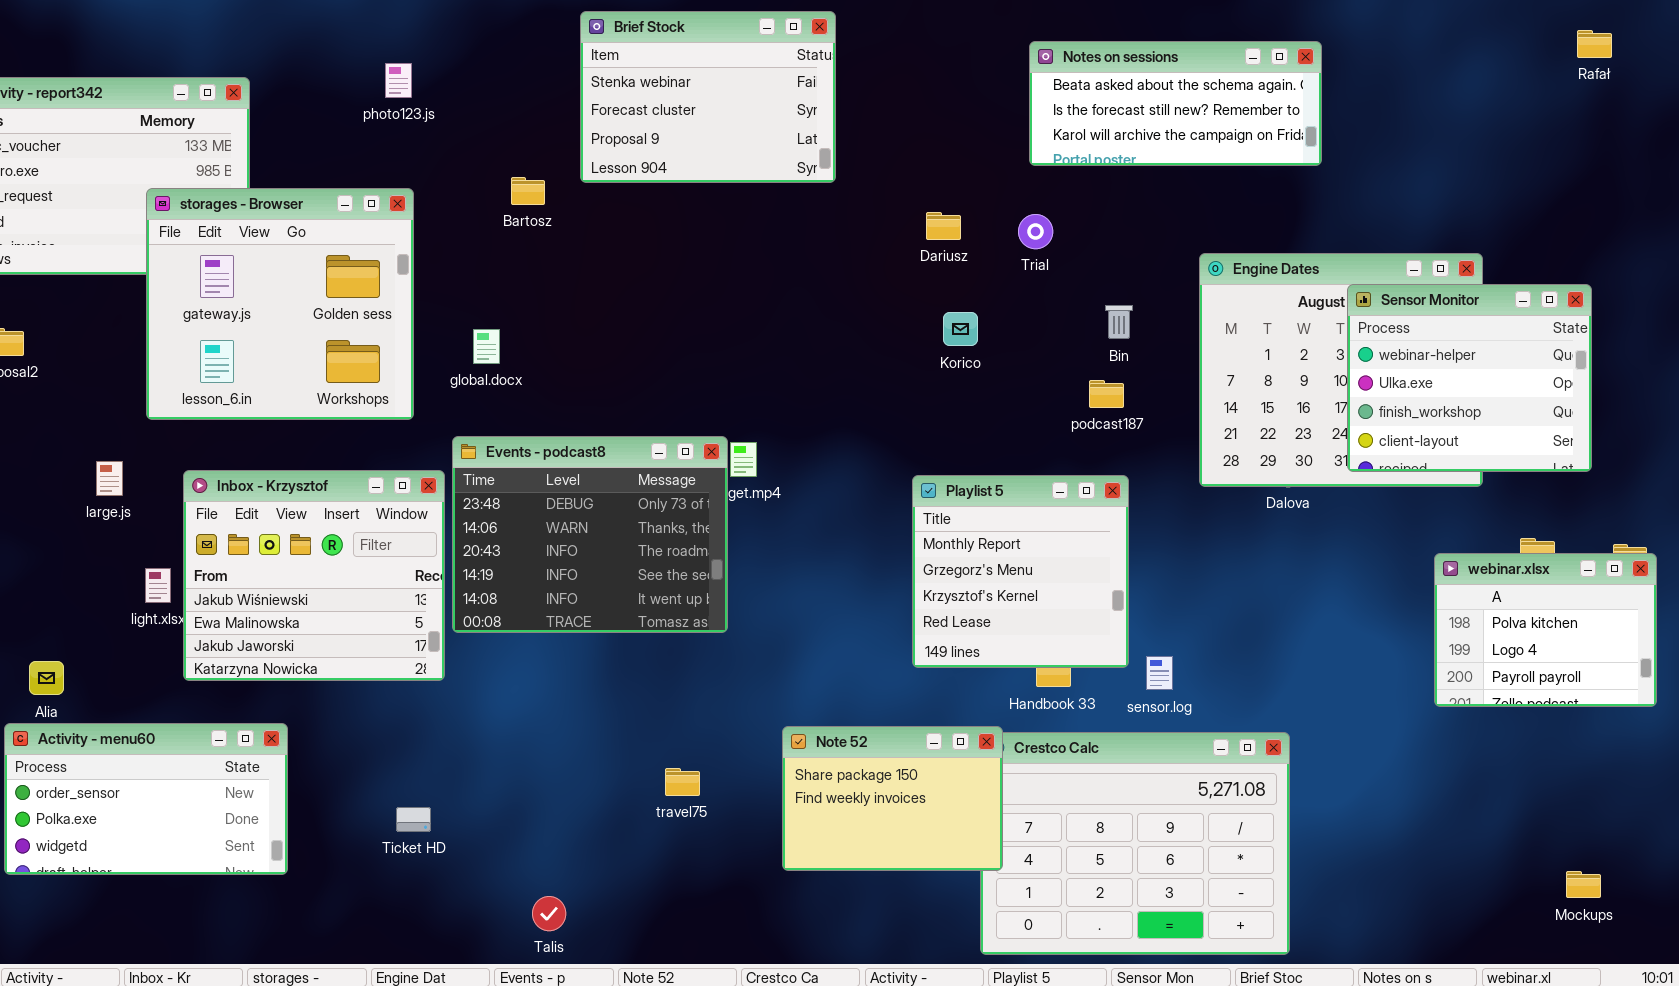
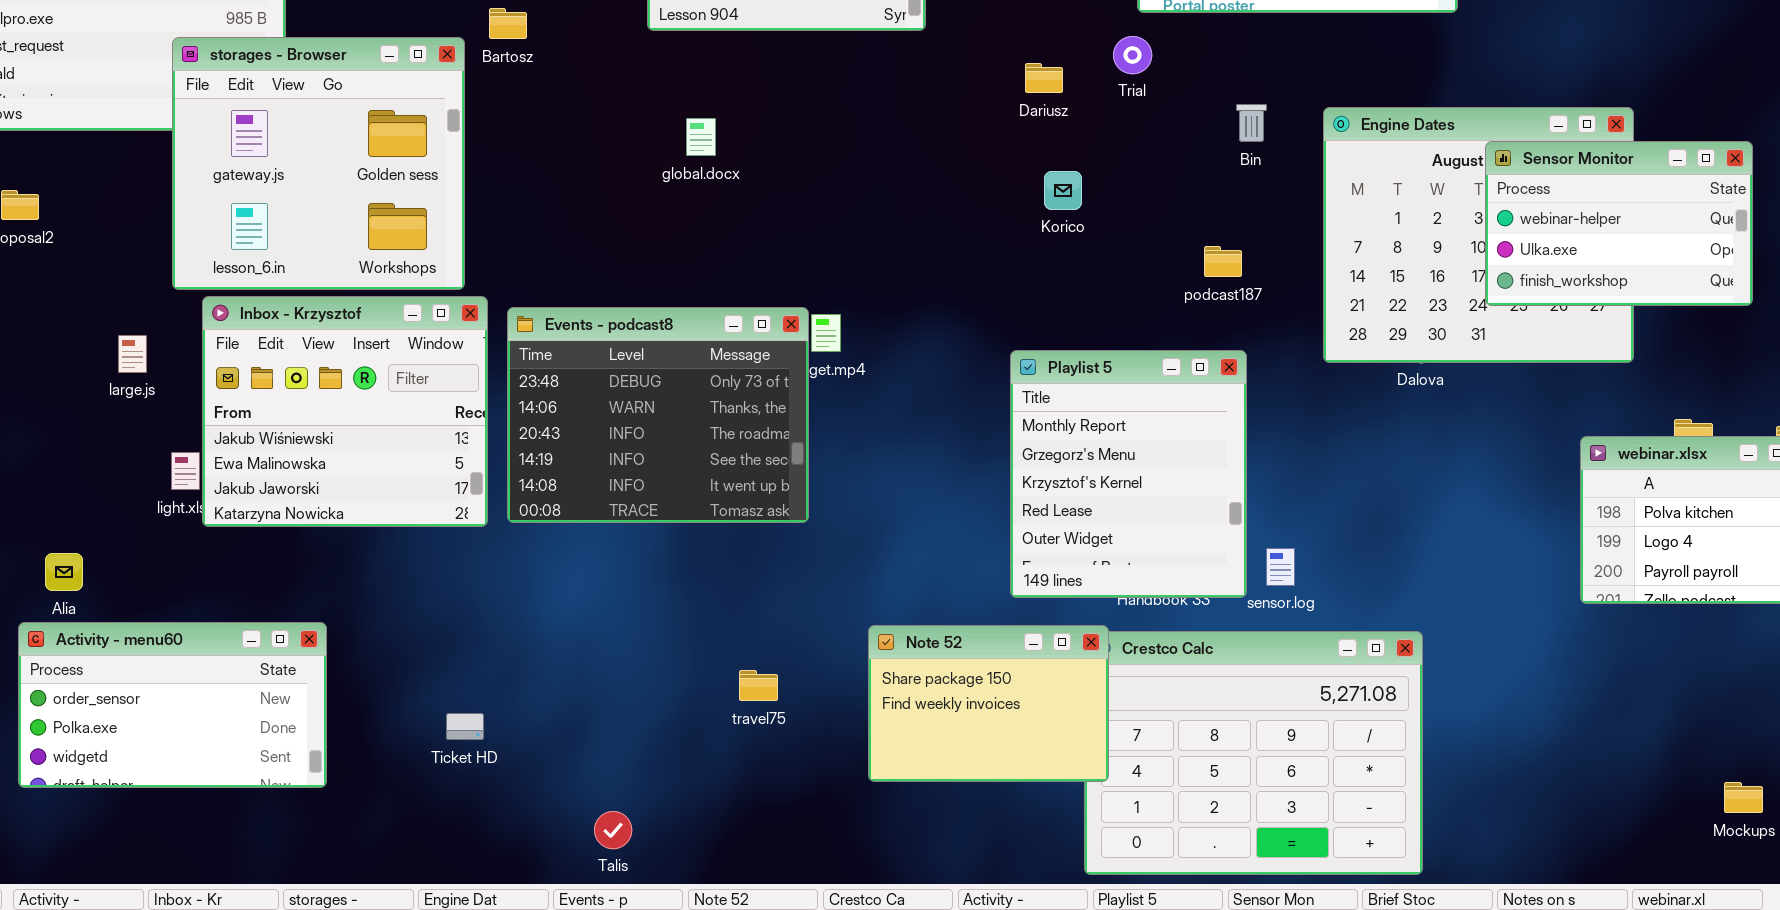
Bartosz: [511,177,545,205] -> [489,8,527,39], moved
Trial: [1018,214,1053,249] -> [1113,36,1152,74], moved
Sensor Monitor: [1347,284,1592,472] -> [1485,141,1753,306], resized
Bin: [1105,305,1133,339] -> [1236,104,1267,142], moved
global.docx: [473,329,500,364] -> [686,118,716,156], moved
Inbox - Krzysztof: [183,470,445,681] -> [202,296,488,527], moved
Playlist 5: [912,475,1129,668] -> [1010,350,1247,598], resized

